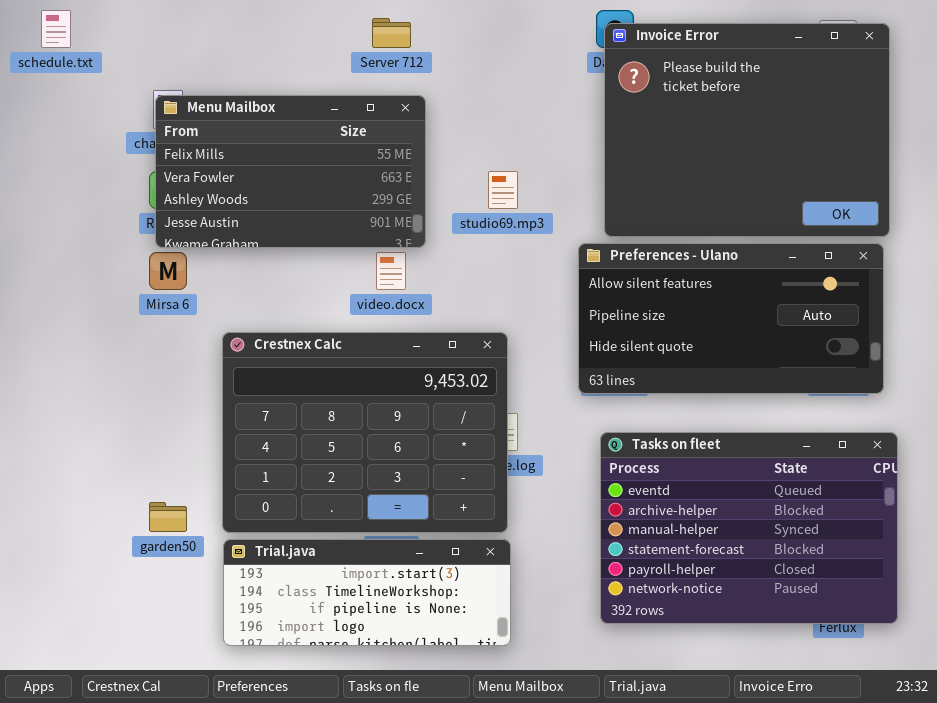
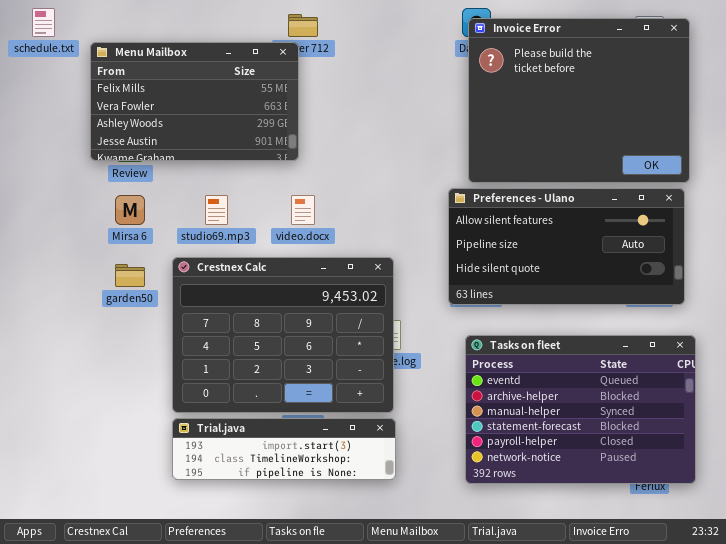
Menu Mailbox: [155,95,426,248] -> [90,42,299,161], moved
studio69.mp3: [488,171,518,209] -> [205,195,228,225], moved
garden50: [149,502,187,532] -> [115,264,145,287], moved
Trial.java: [223,539,511,646] -> [172,418,396,480], resized

